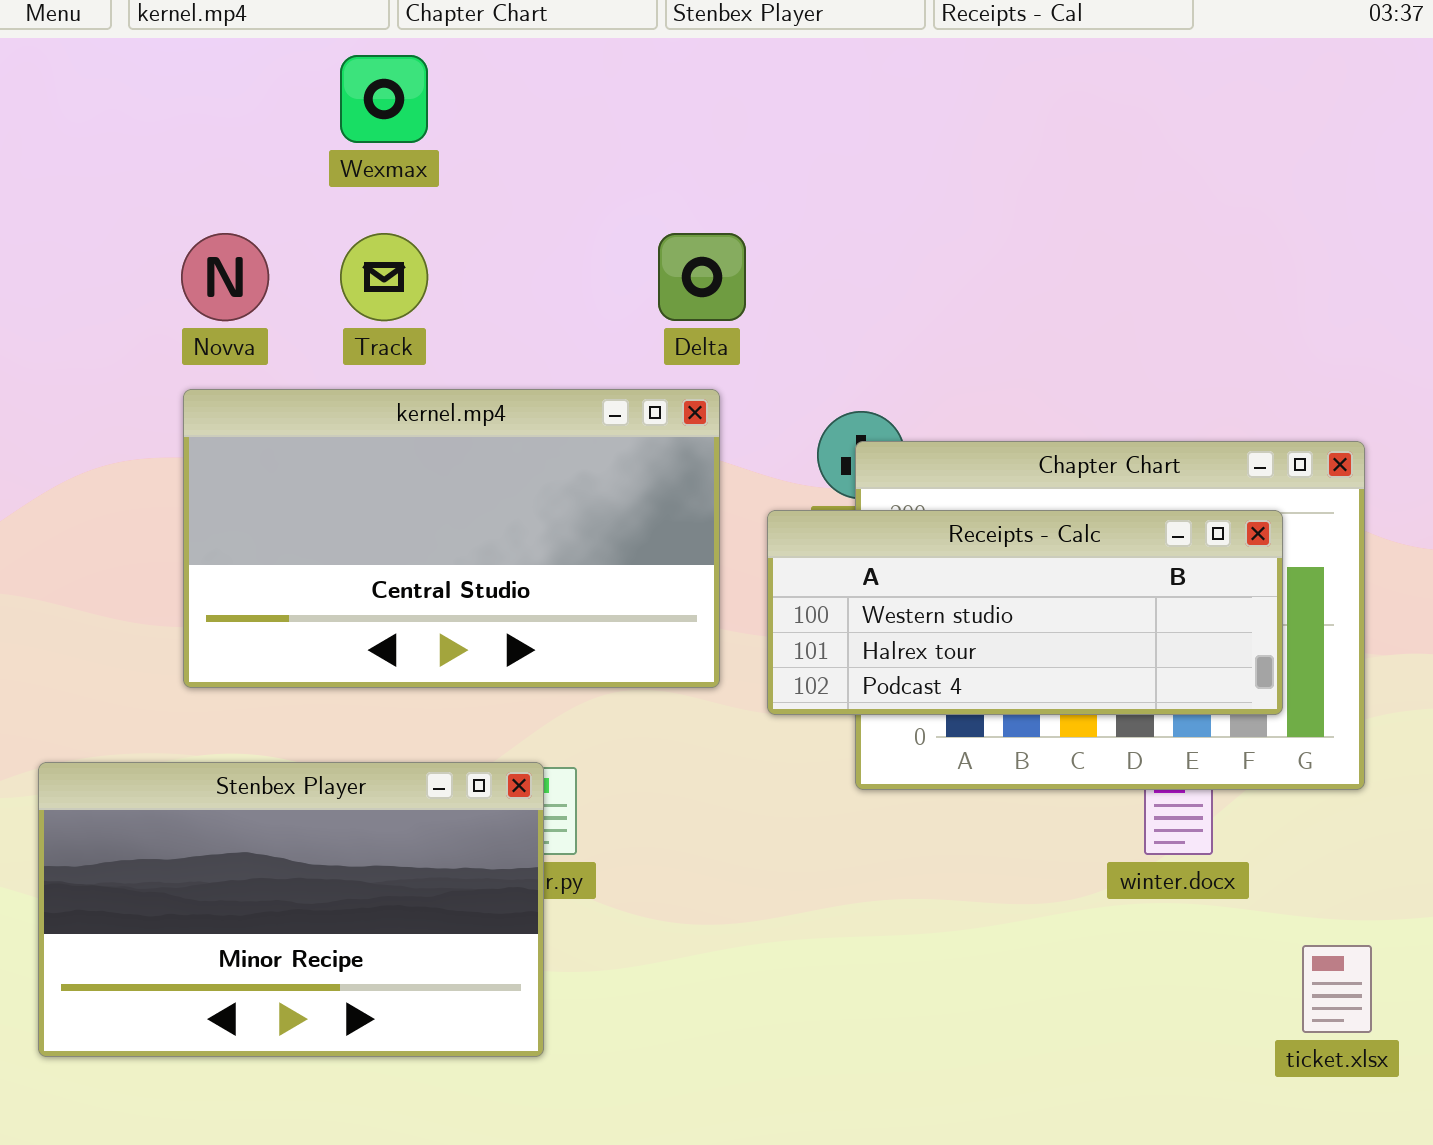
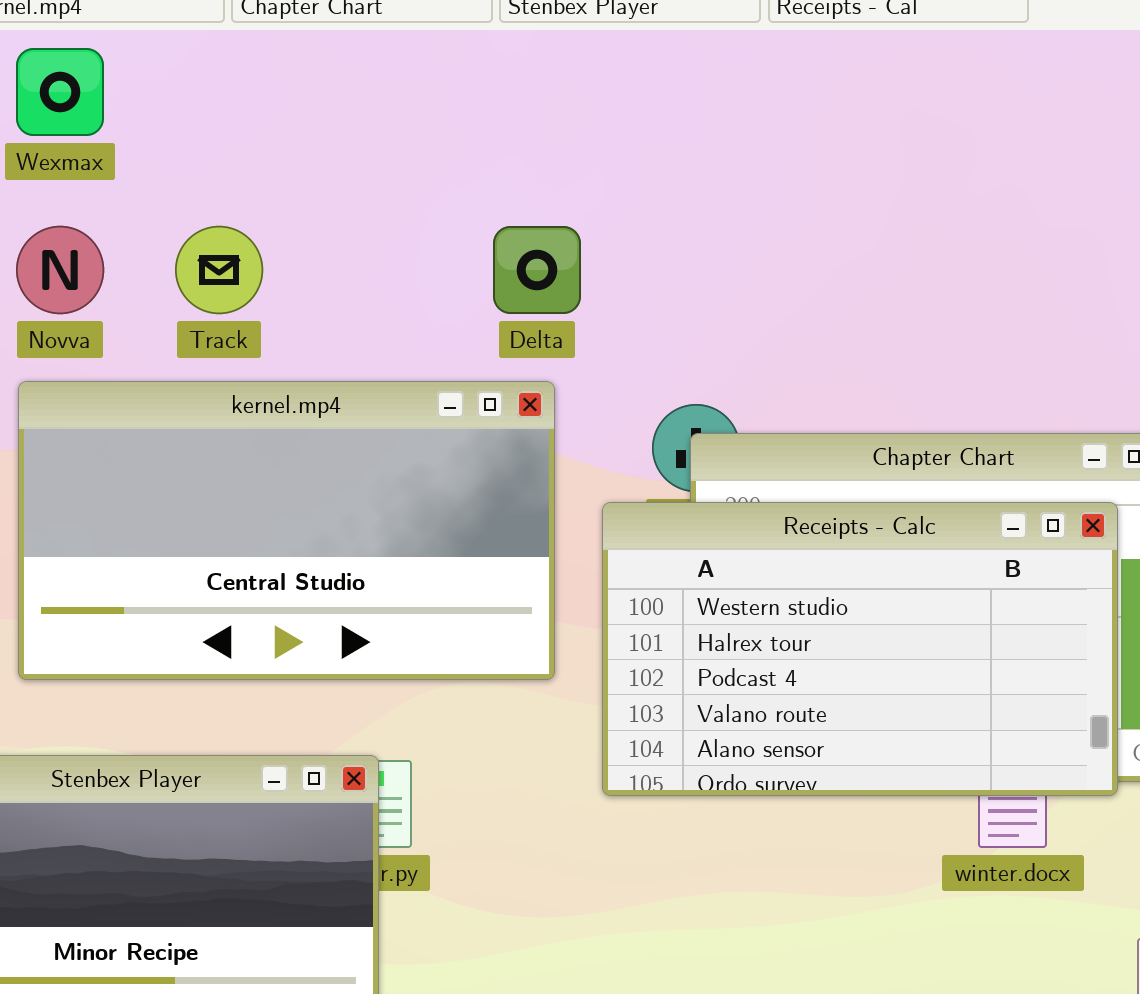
Wexmax: [340,55,428,143] -> [16,48,104,136], moved
Receipts - Calc: [767,510,1283,715] -> [602,502,1118,796], resized

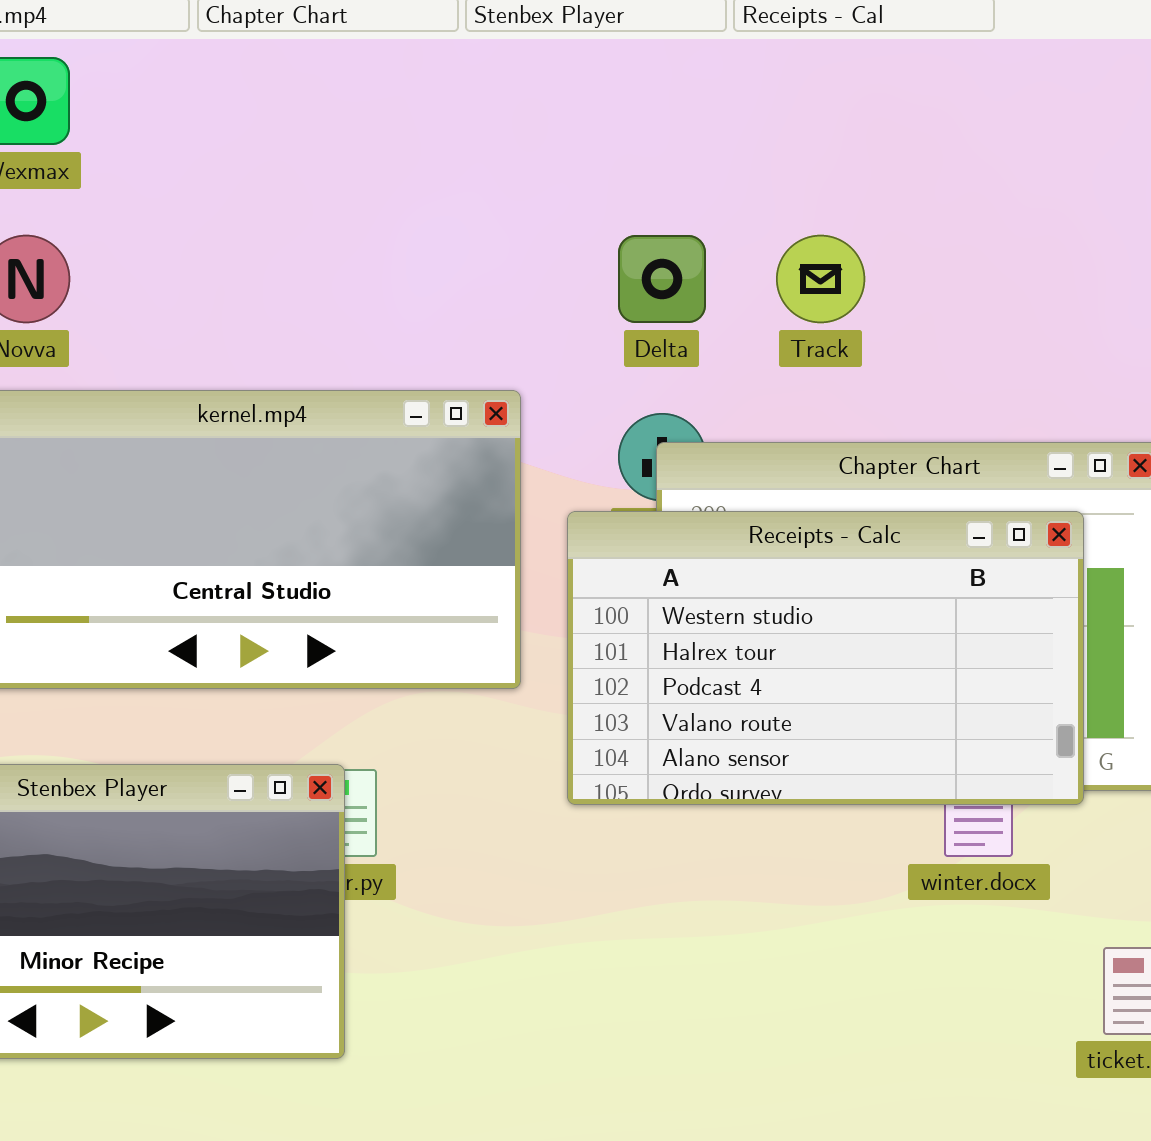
Track: [175,226,263,314] -> [776,235,865,323], moved
Delta: [493,226,581,314] -> [618,235,706,323], moved

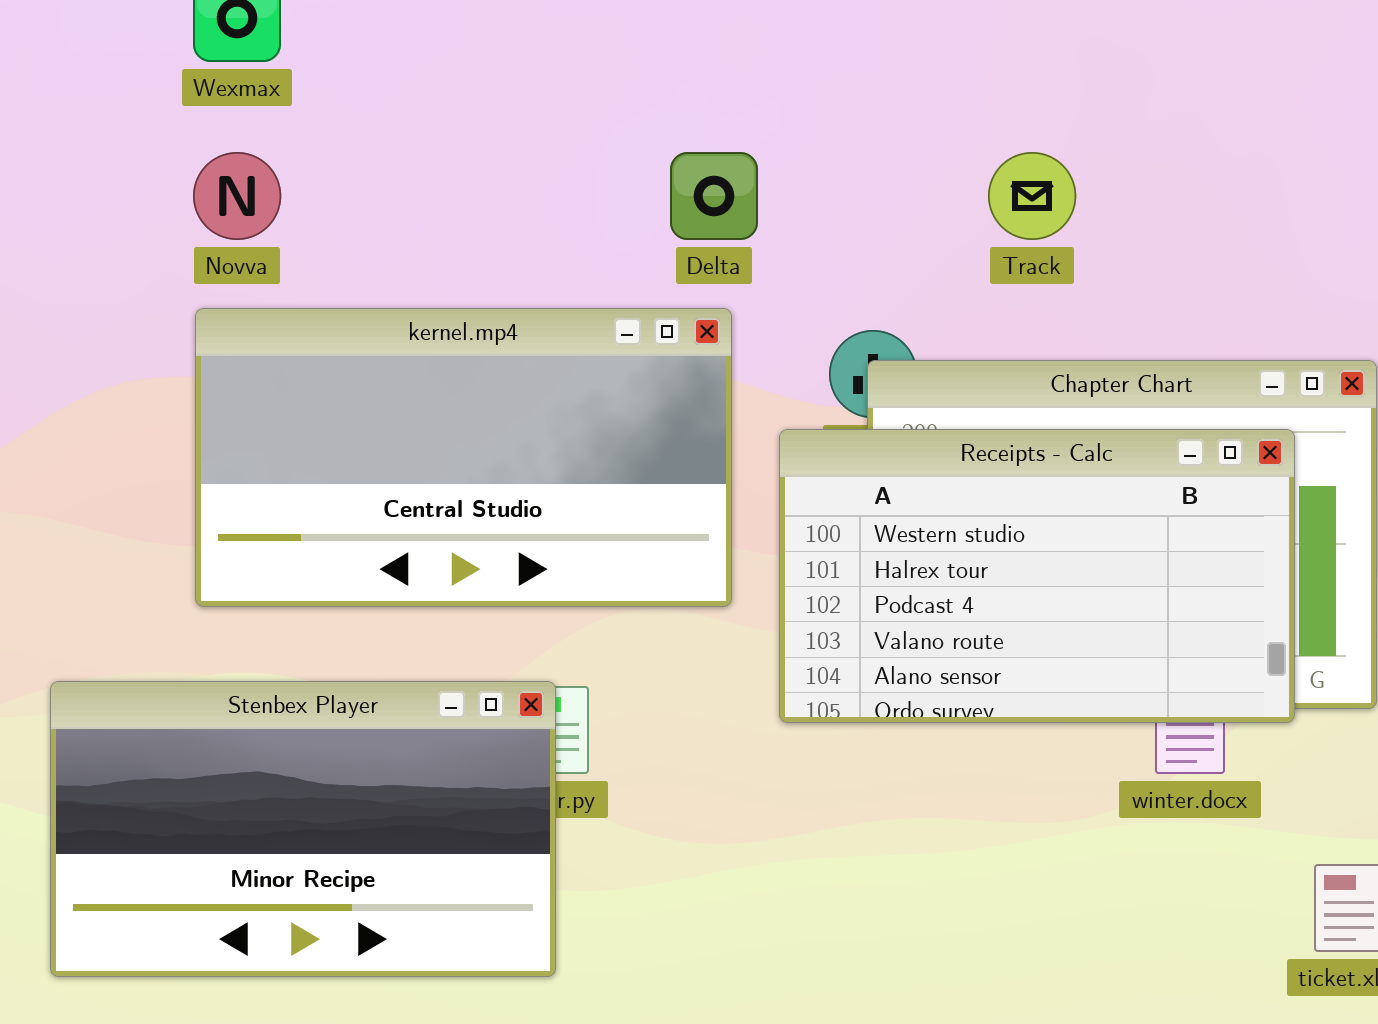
Delta: [618,235,706,323] -> [670,152,758,240], moved

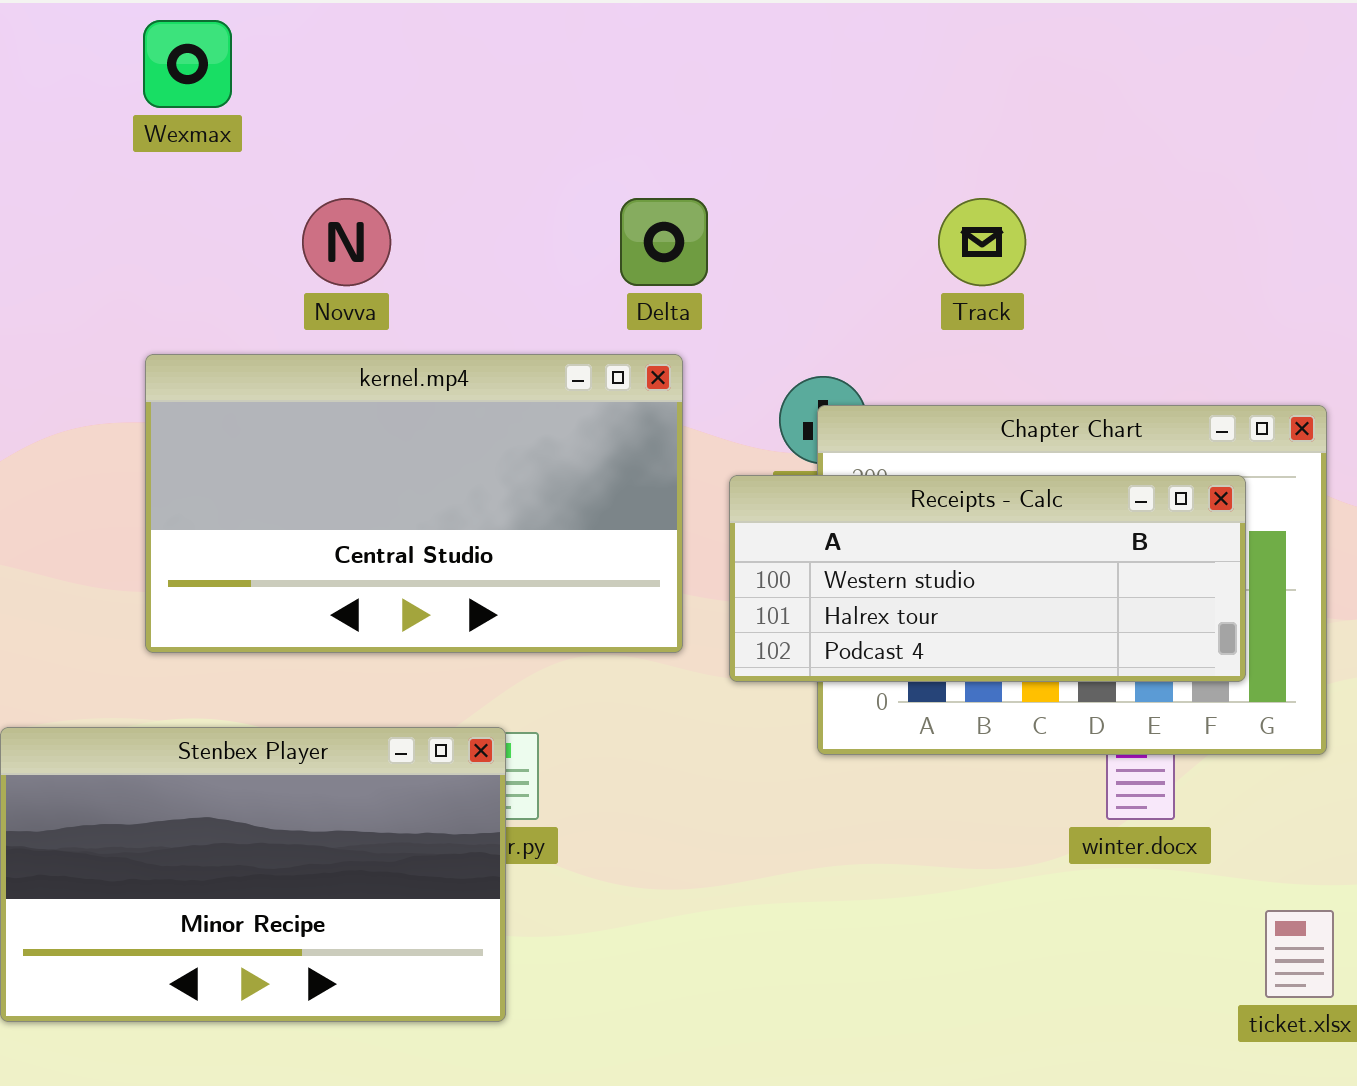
Novva: [193,152,281,240] -> [302,198,391,286], moved
Receipts - Calc: [779,429,1295,723] -> [729,475,1246,682], resized

